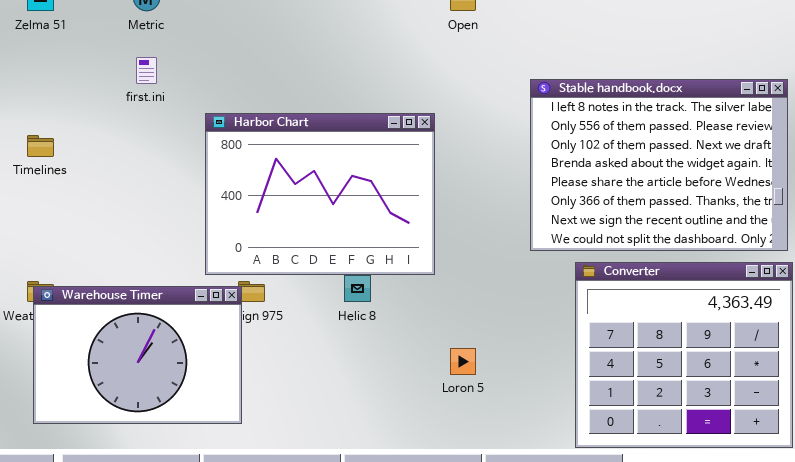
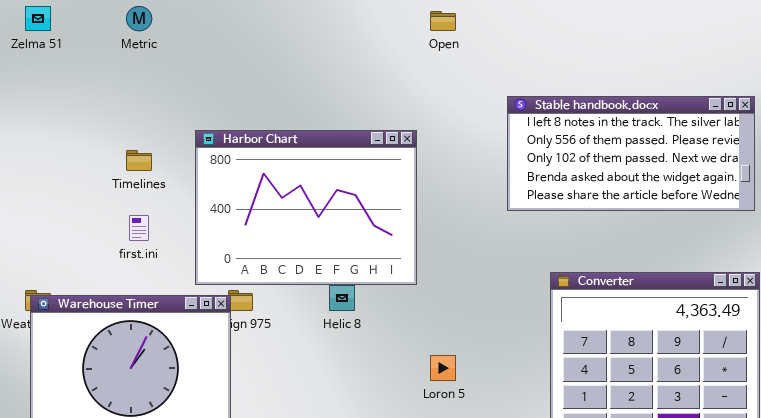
first.ini: [136,57,157,84] -> [129,215,149,241], moved
Stable handbook.docx: [530,79,788,251] -> [507,96,755,211], resized
Timelines: [27,135,54,157] -> [126,150,152,171], moved

